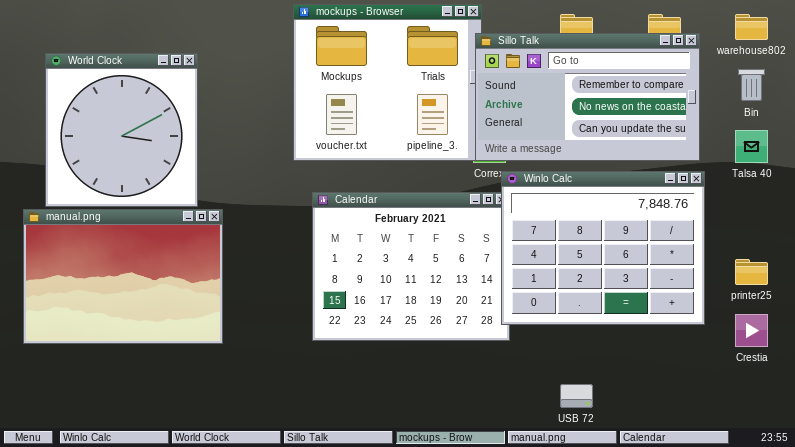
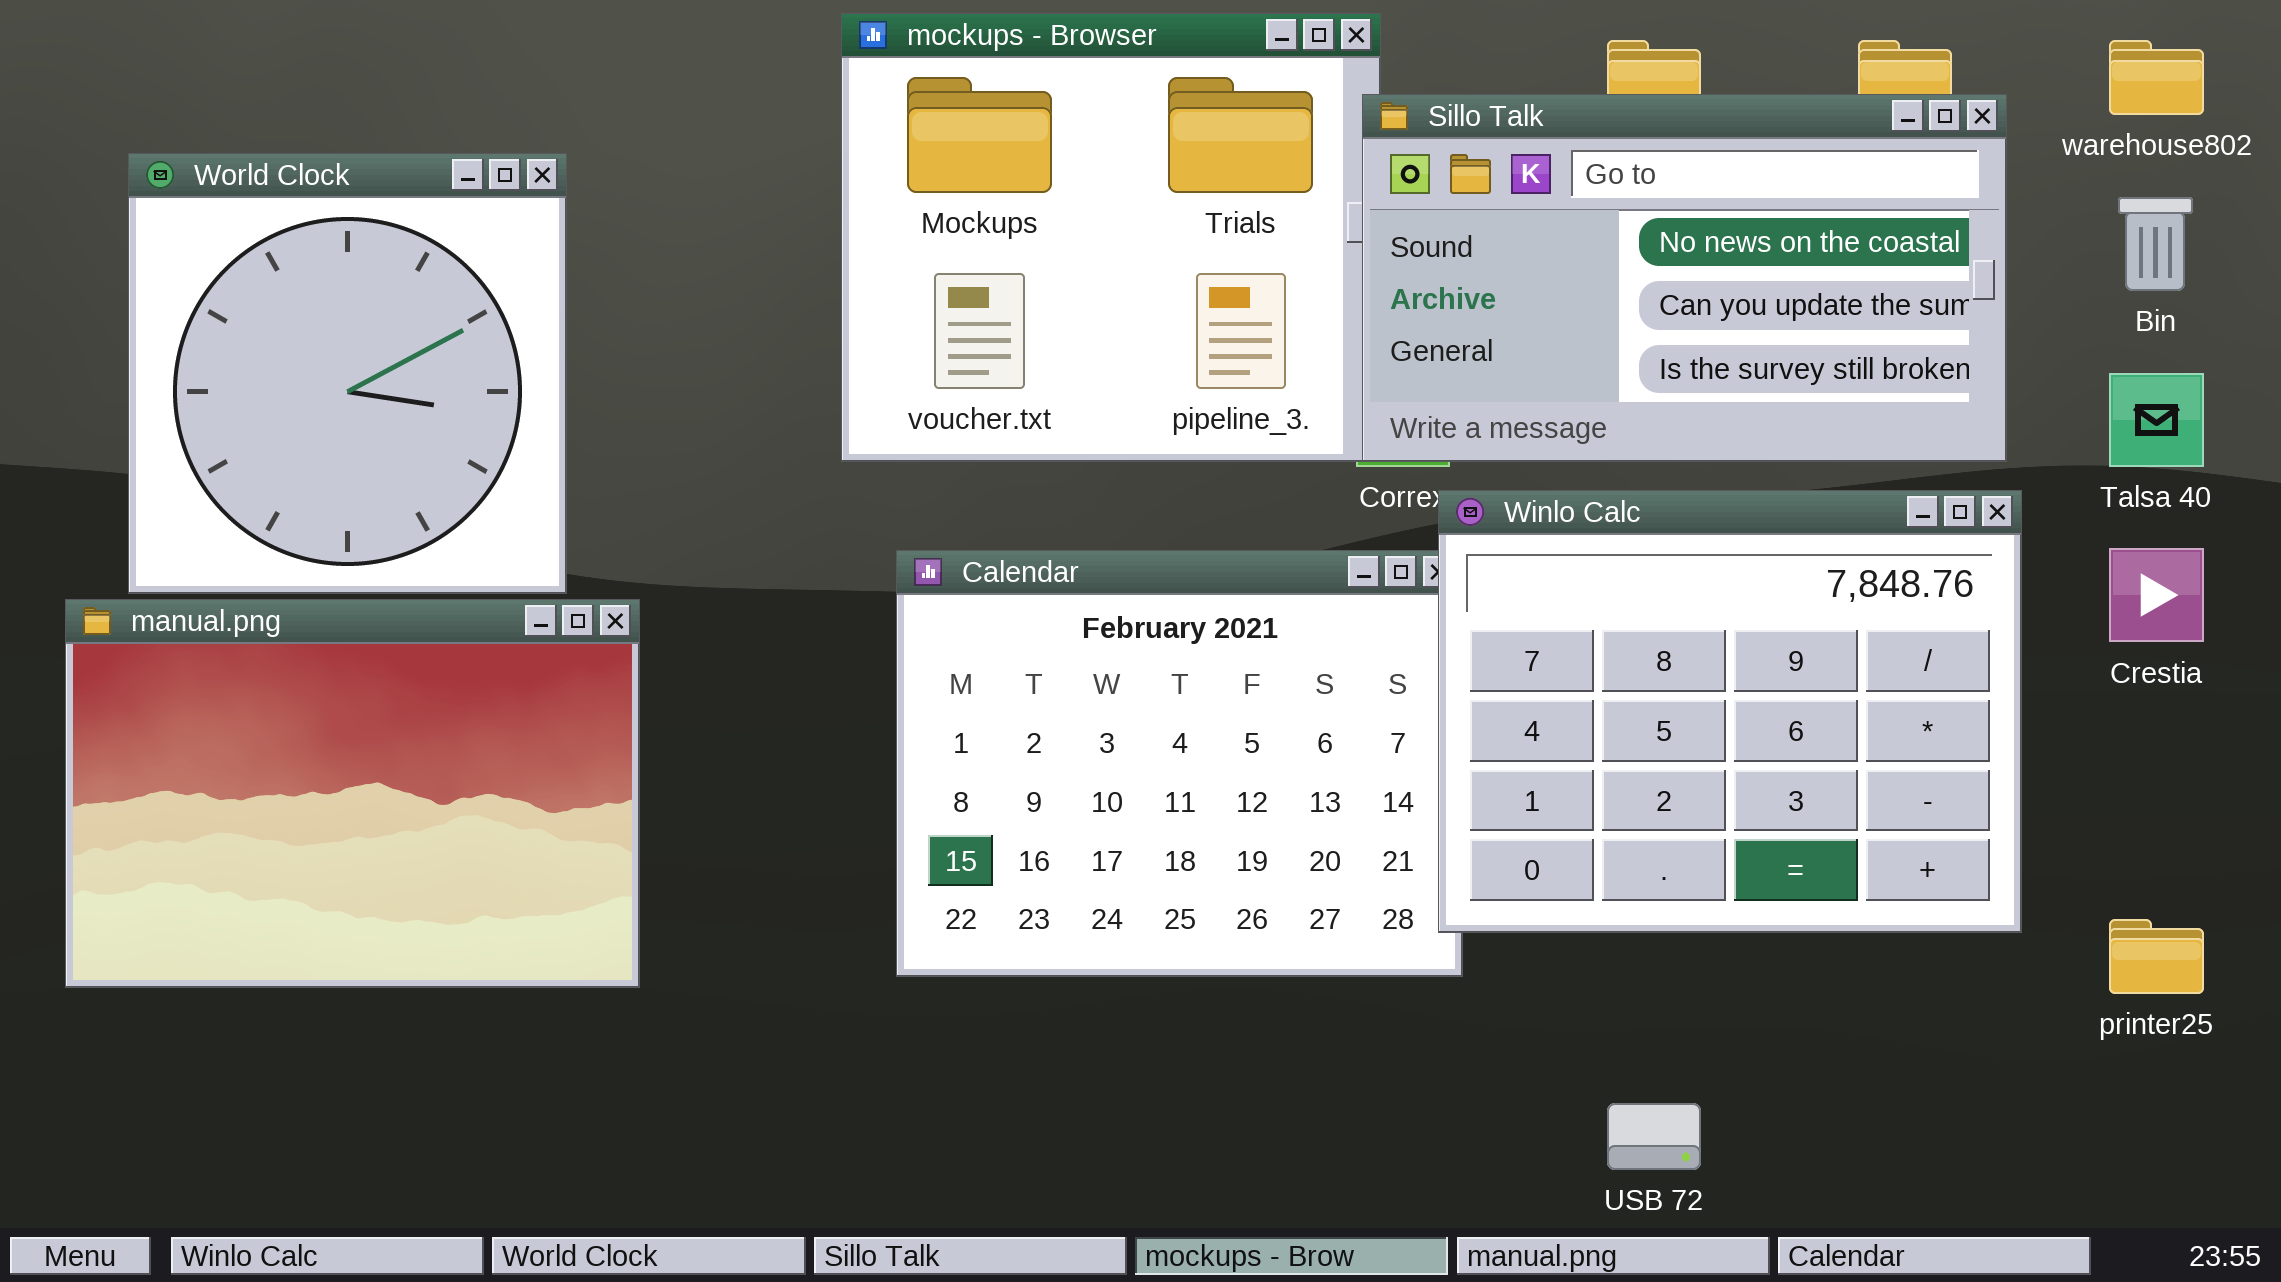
Sillo Talk: [475,33,700,161] -> [1362,94,2007,462], scrolled down 1 row
printer25: [735,259,768,285] -> [2109,919,2204,994], moved
Crestia: [735,314,768,347] -> [2109,548,2204,642], moved

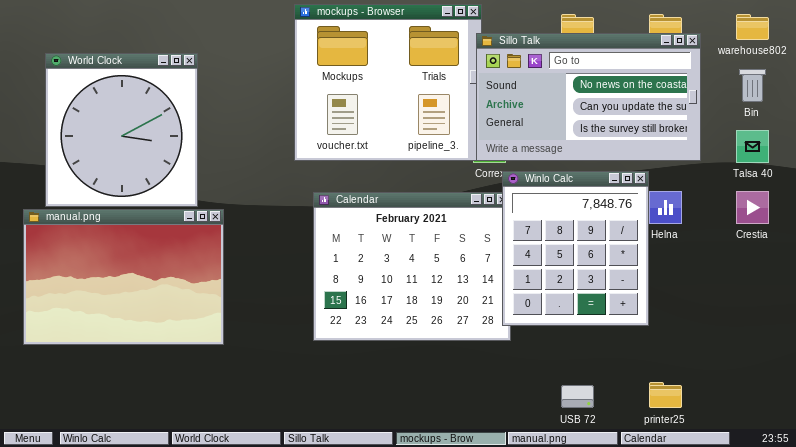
Winlo Calc: [1438,490,2022,933] -> [502,171,649,326], resized
printer25: [2109,919,2204,994] -> [649,382,682,408], moved

